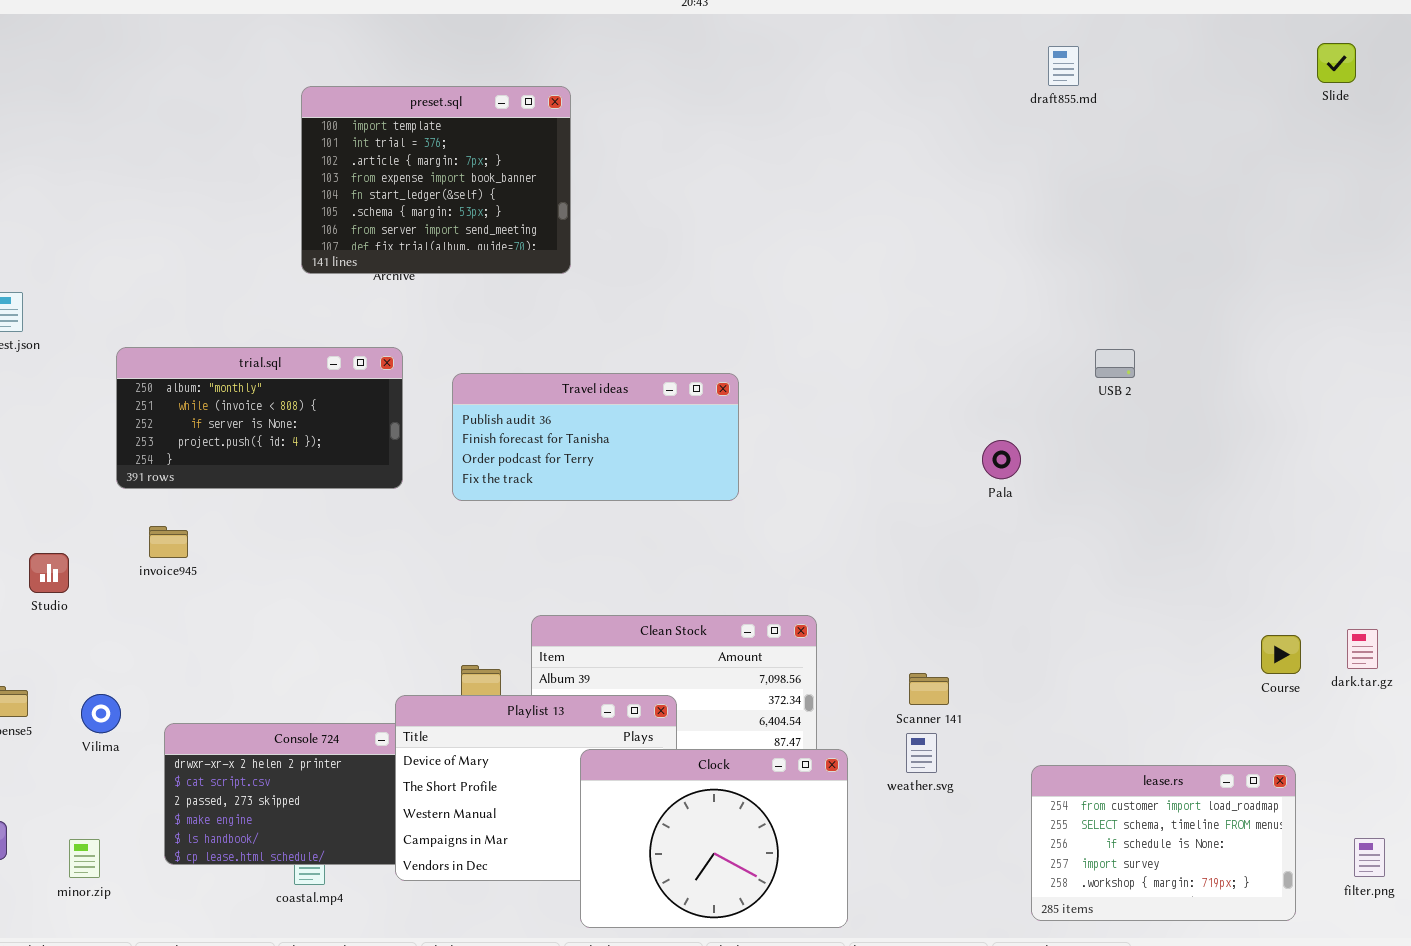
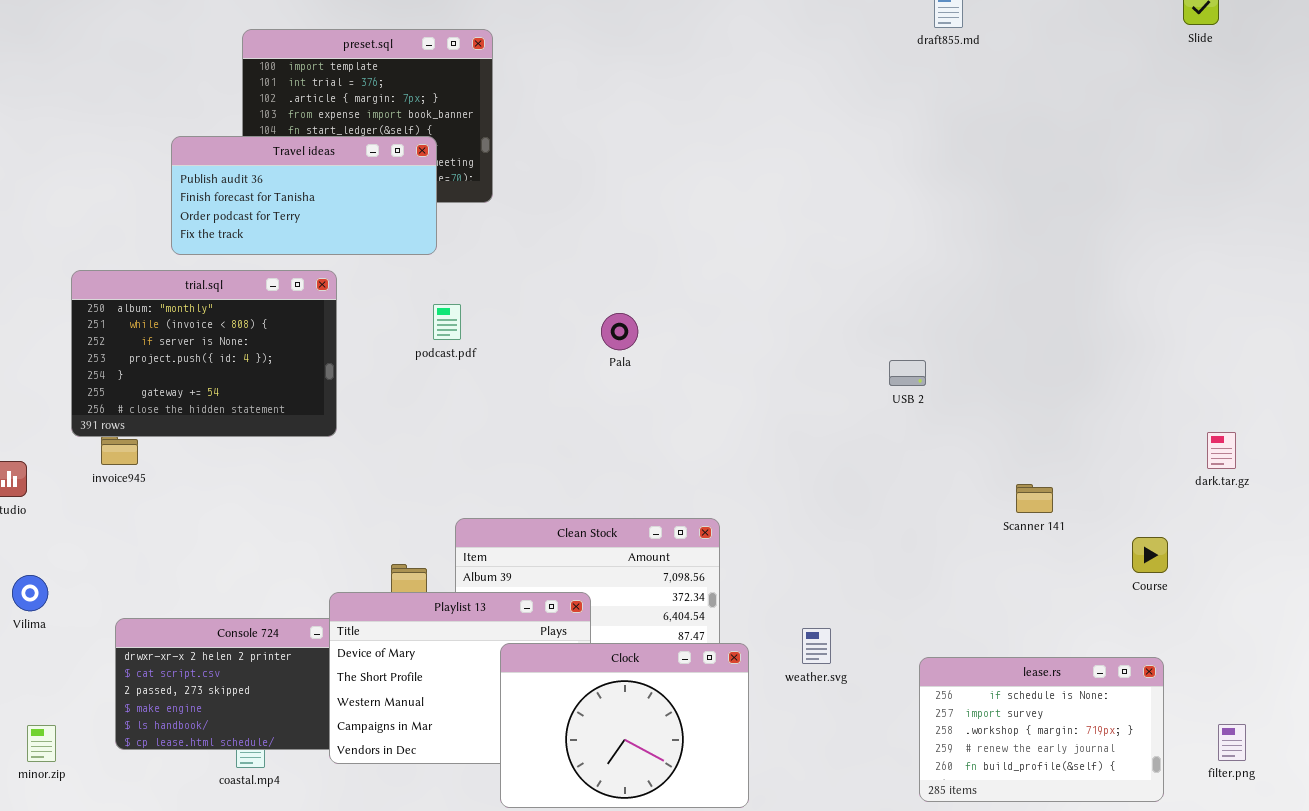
trial.sql: [116,347,403,489] -> [71,270,337,437], resized
USB 2: [1095,349,1135,378] -> [889,360,926,386], moved
Travel ideas: [452,373,739,501] -> [171,136,437,255], moved
Pala: [982,440,1021,479] -> [601,313,638,350], moved
dark.tar.gz: [1347,629,1378,669] -> [1207,432,1236,469], moved
Scanner 141: [909,673,949,705] -> [1016,484,1053,513], moved
Vilima: [81,694,121,733] -> [12,575,48,611], moved
lease.rs: [1031,765,1296,921] -> [919,657,1164,802], scrolled down 2 rows

